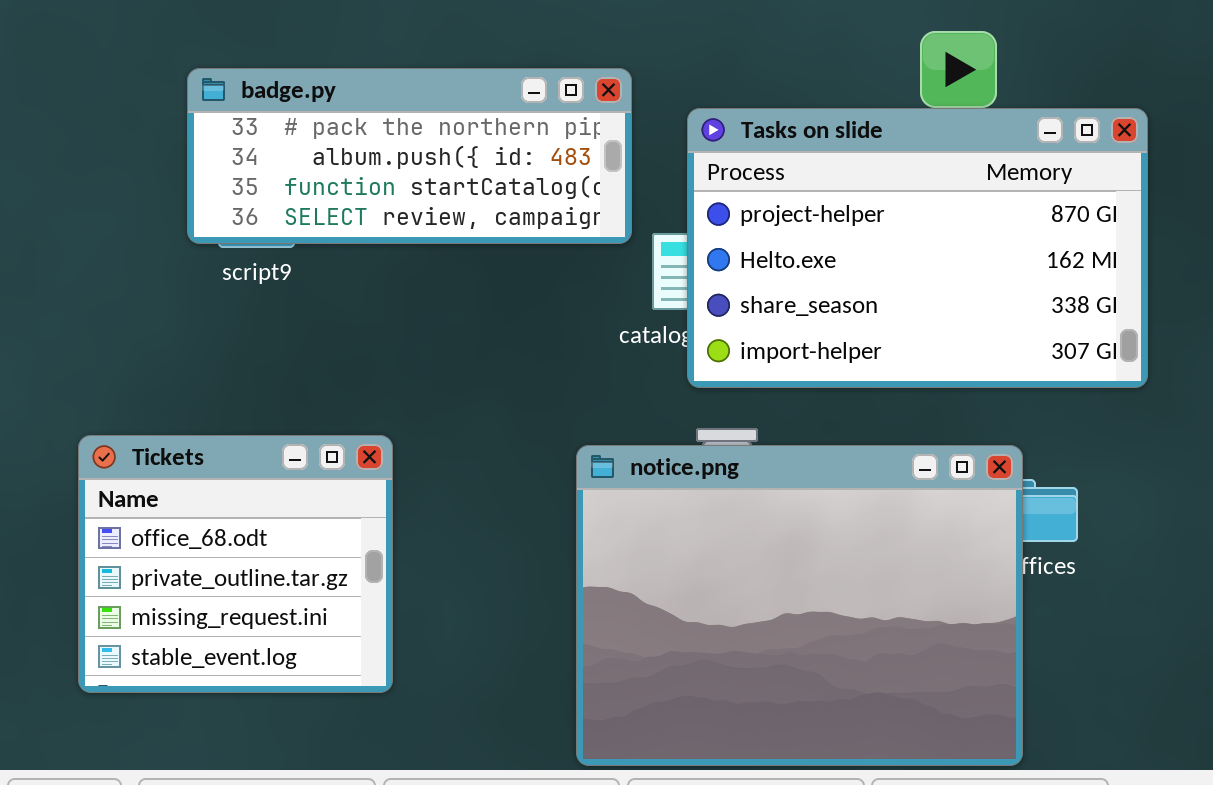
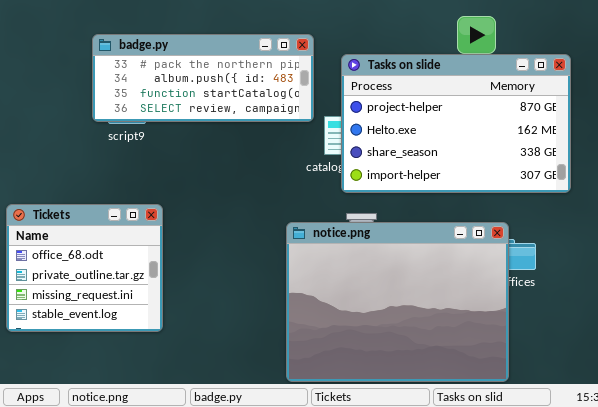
Tickets: [78,435,393,693] -> [6,204,163,332], moved

